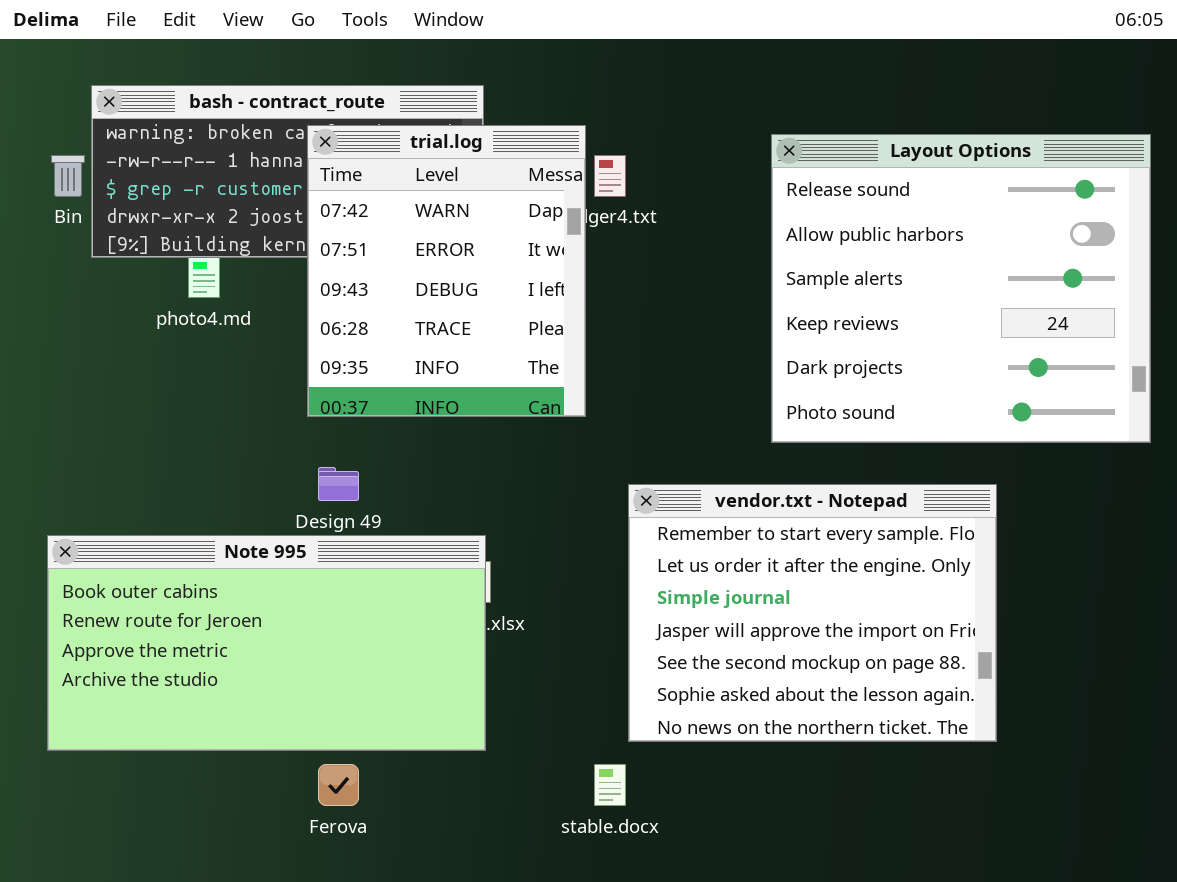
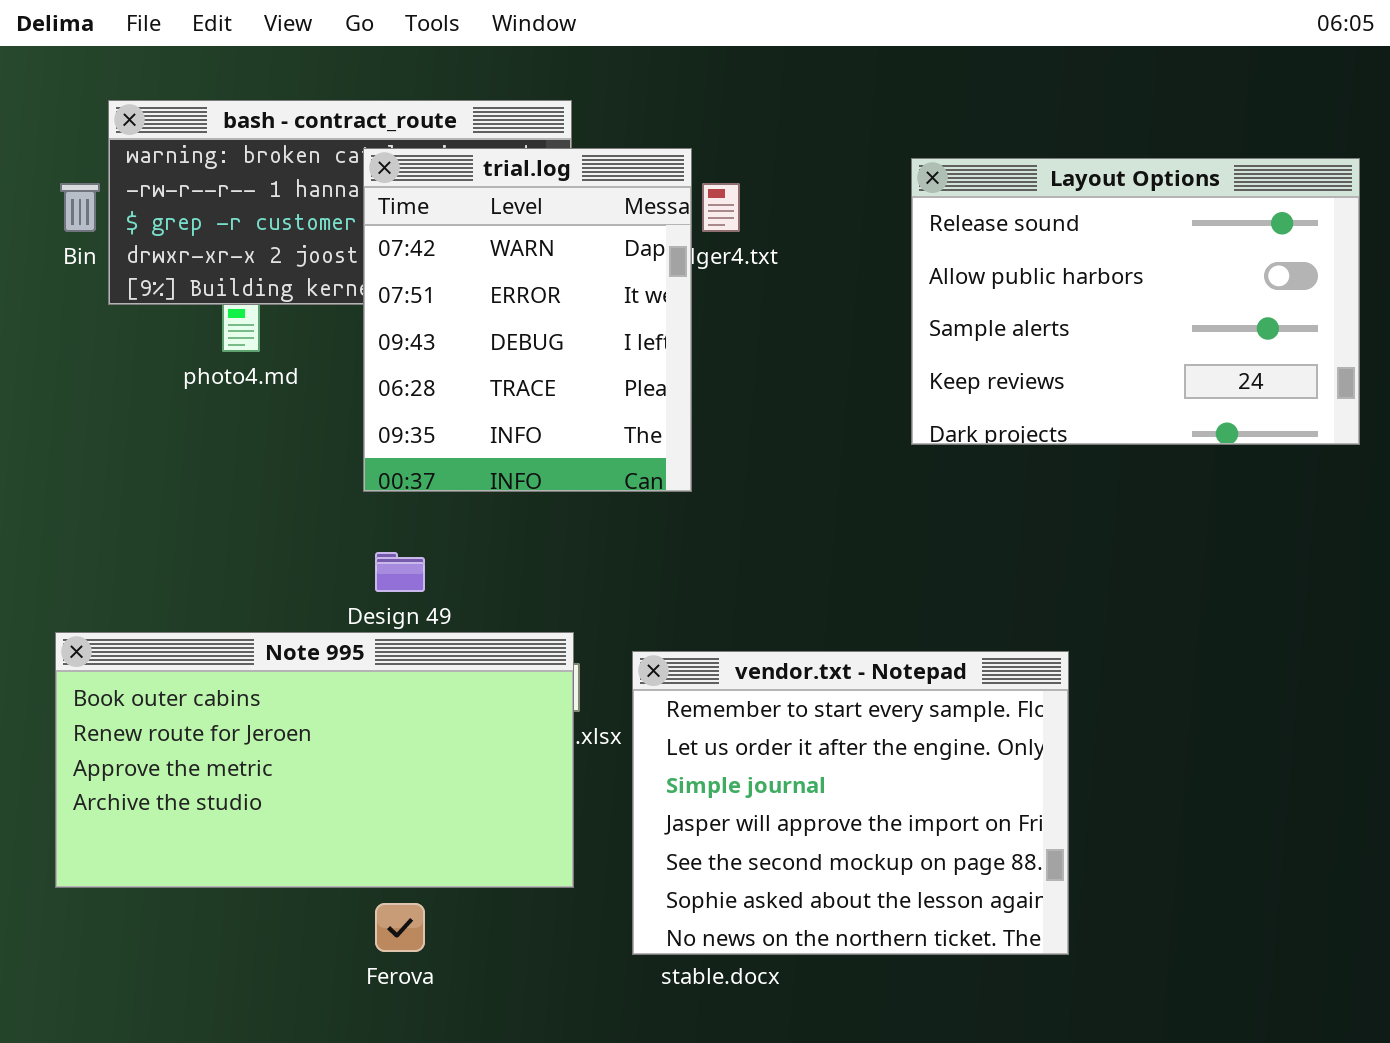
Layout Options: [771,134,1151,443] -> [911,158,1360,445], resized
vendor.txt - Notepad: [628,484,997,742] -> [632,651,1069,955], moved

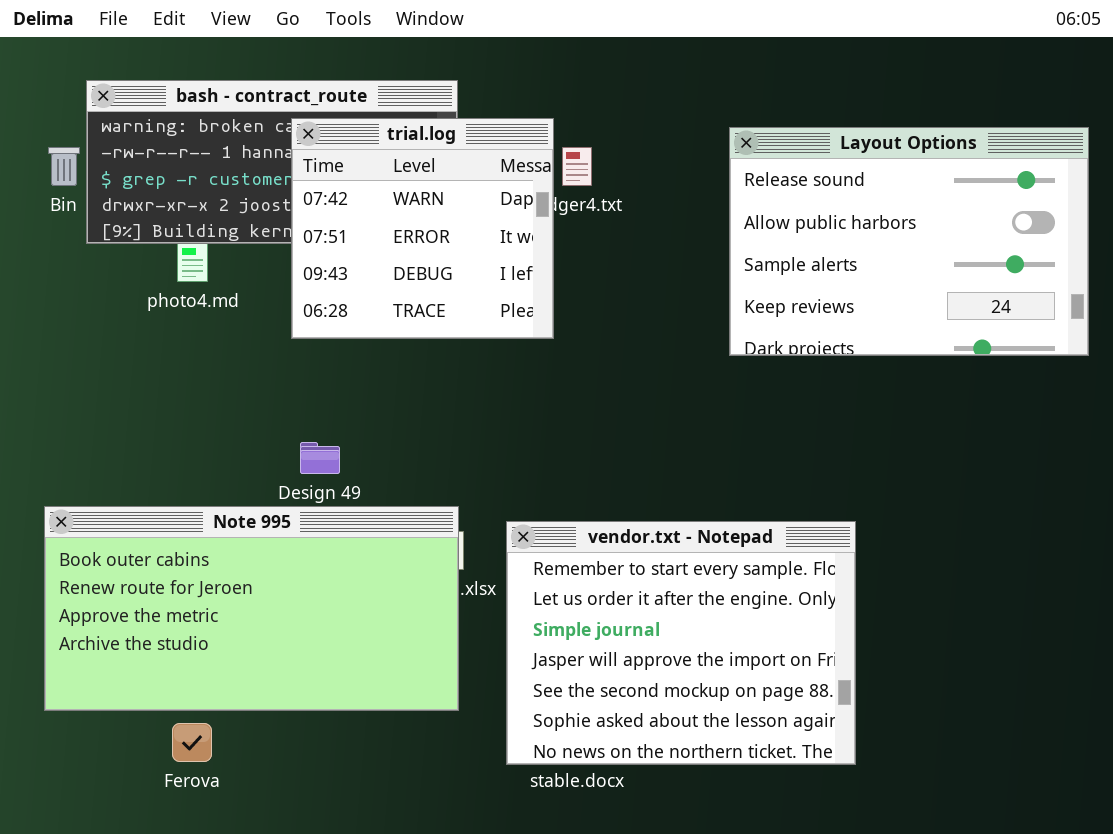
trial.log: [363,148,692,492] -> [291,118,554,339], resized
Ferova: [375,903,425,952] -> [172,723,212,762], moved

